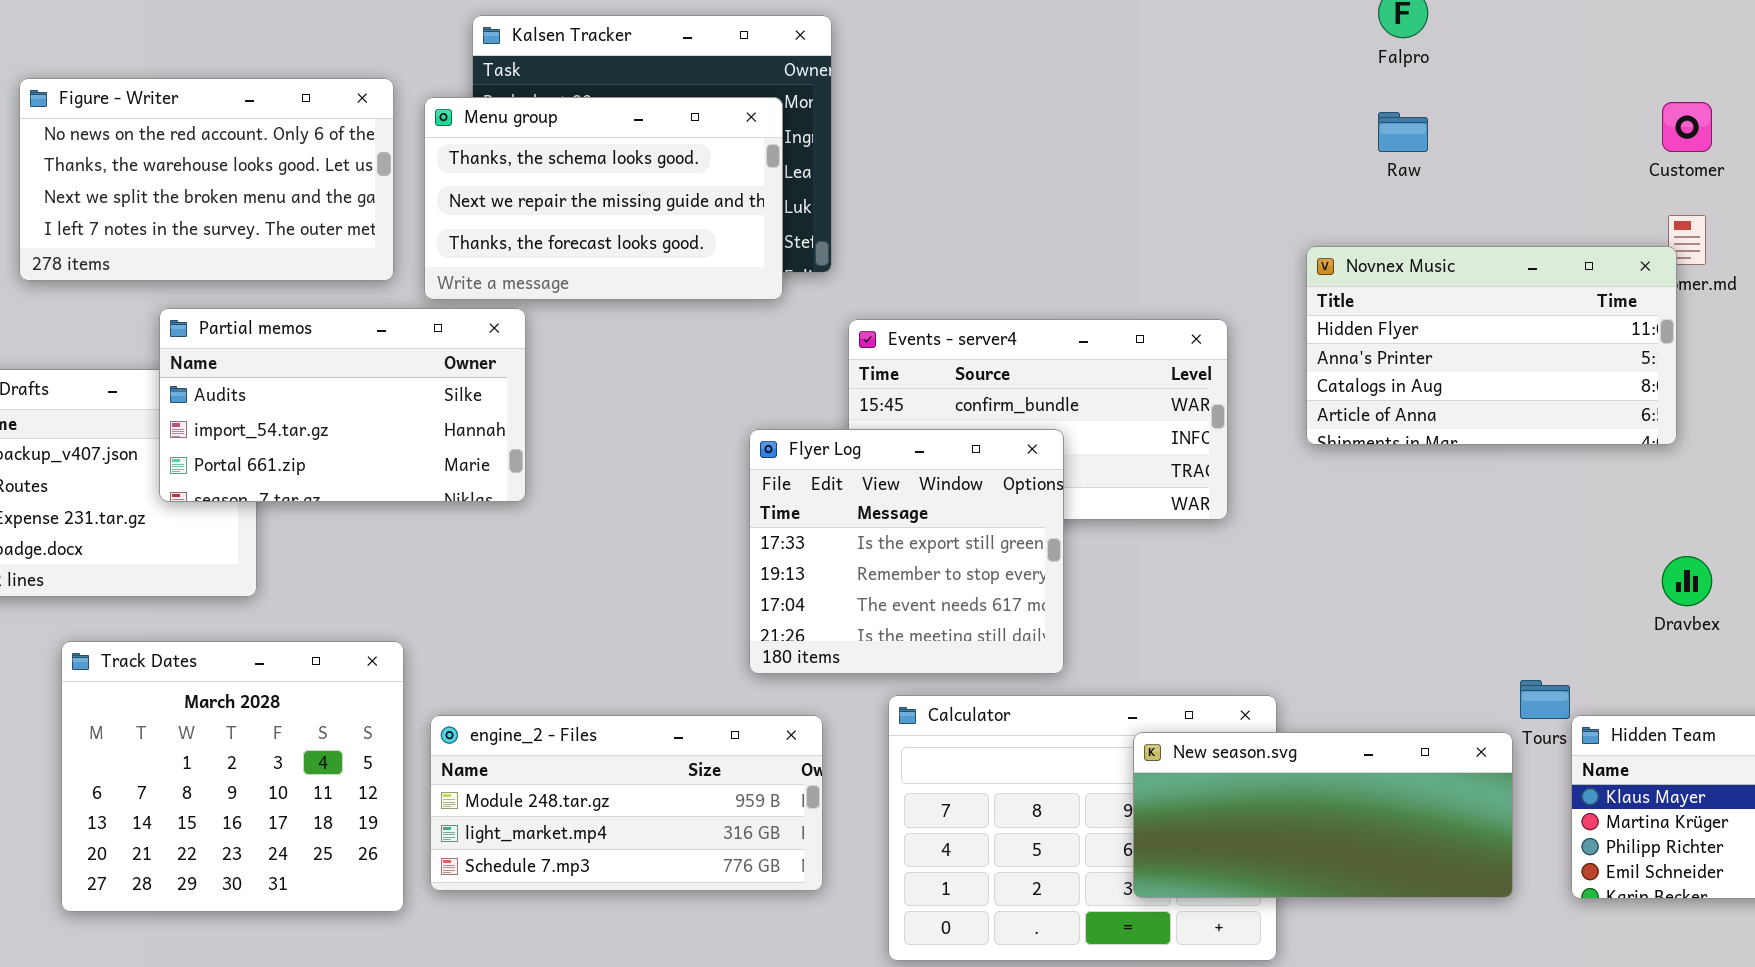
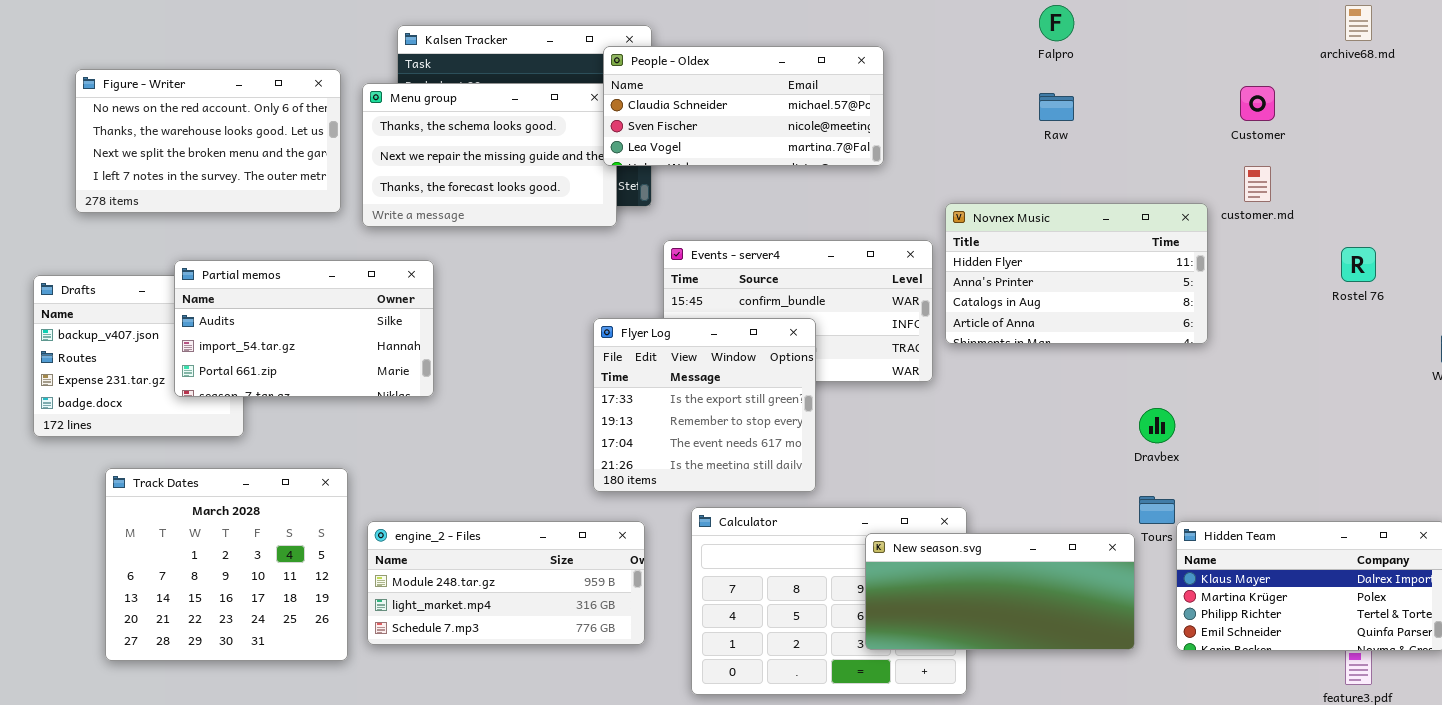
People - Oldex: none -> [603,46,884,166], opened
Novnex Music: [1306,246,1677,445] -> [945,203,1208,344], moved
Partial memos: [159,308,526,502] -> [174,260,434,397], moved
Dravbex: [1662,556,1712,606] -> [1139,408,1175,443], moved

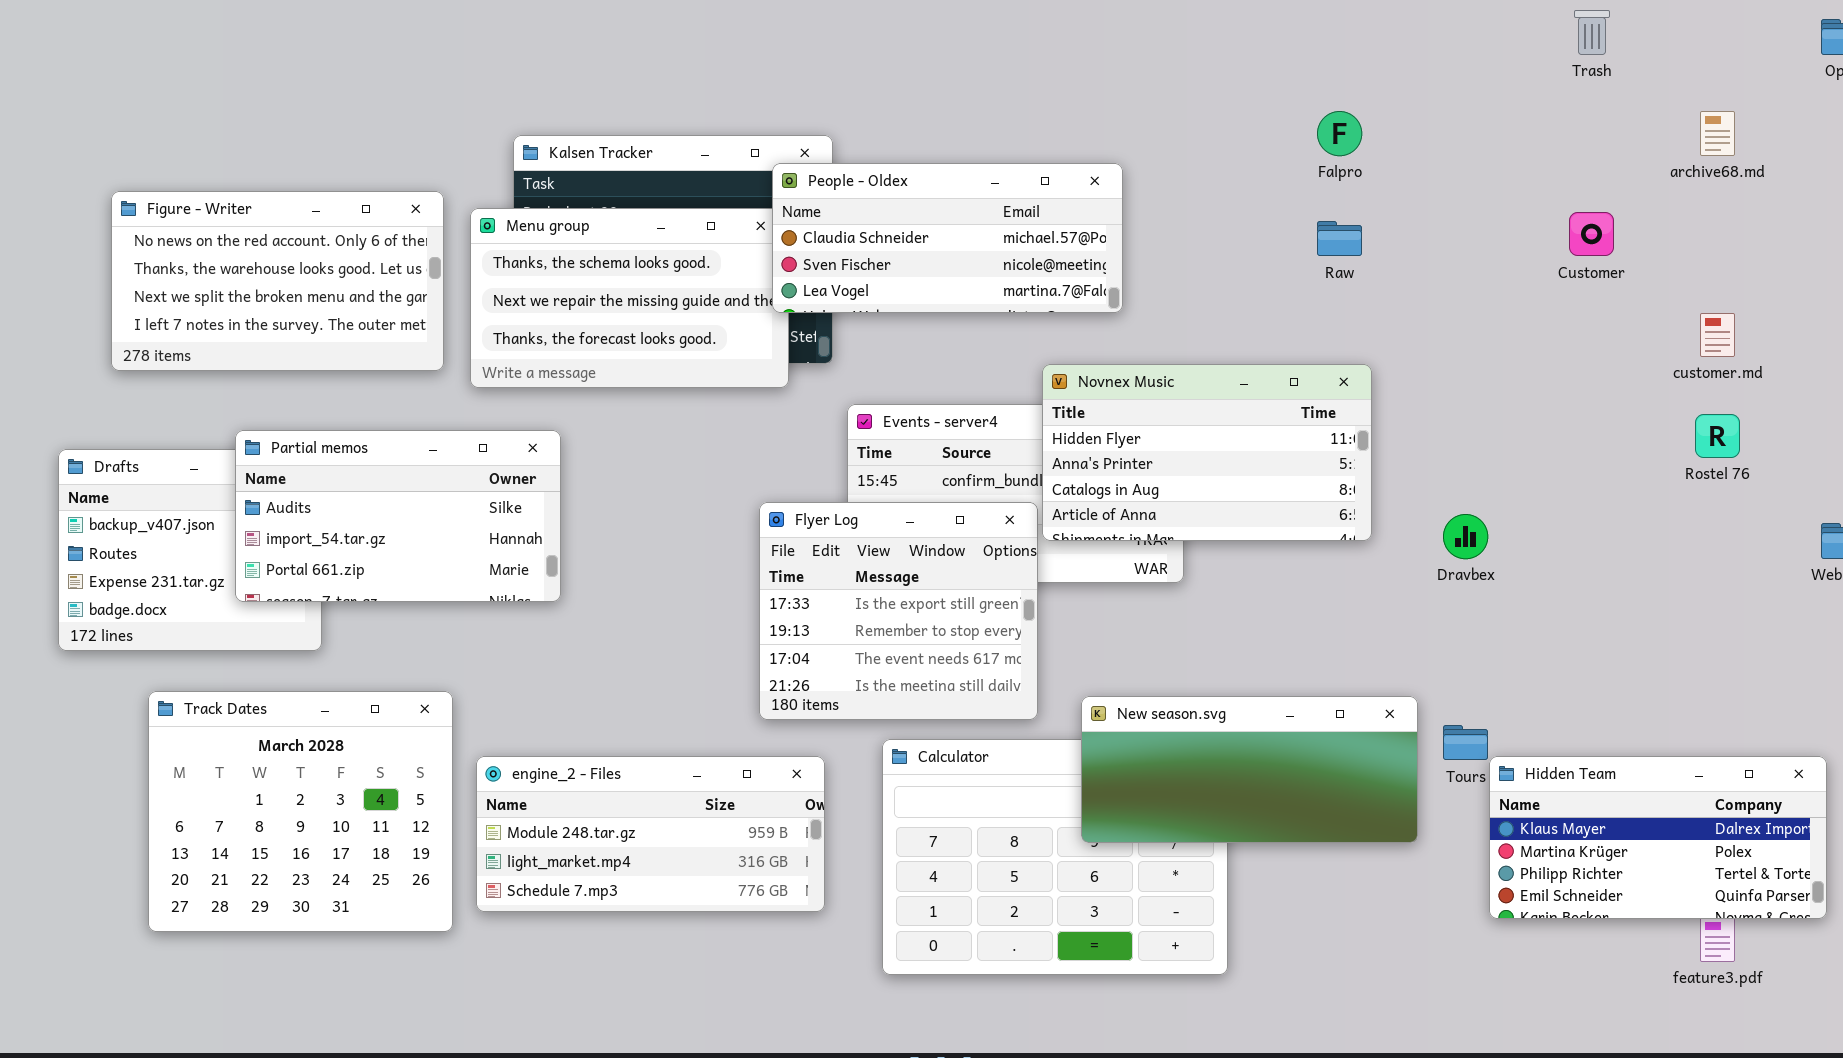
customer.md: [1244,166,1271,202] -> [1700,313,1735,357], moved
Novnex Music: [945,203,1208,344] -> [1042,364,1372,541], moved
Dravbex: [1139,408,1175,443] -> [1443,514,1488,559], moved
New season.svg: [865,533,1135,650] -> [1081,696,1418,843], moved

